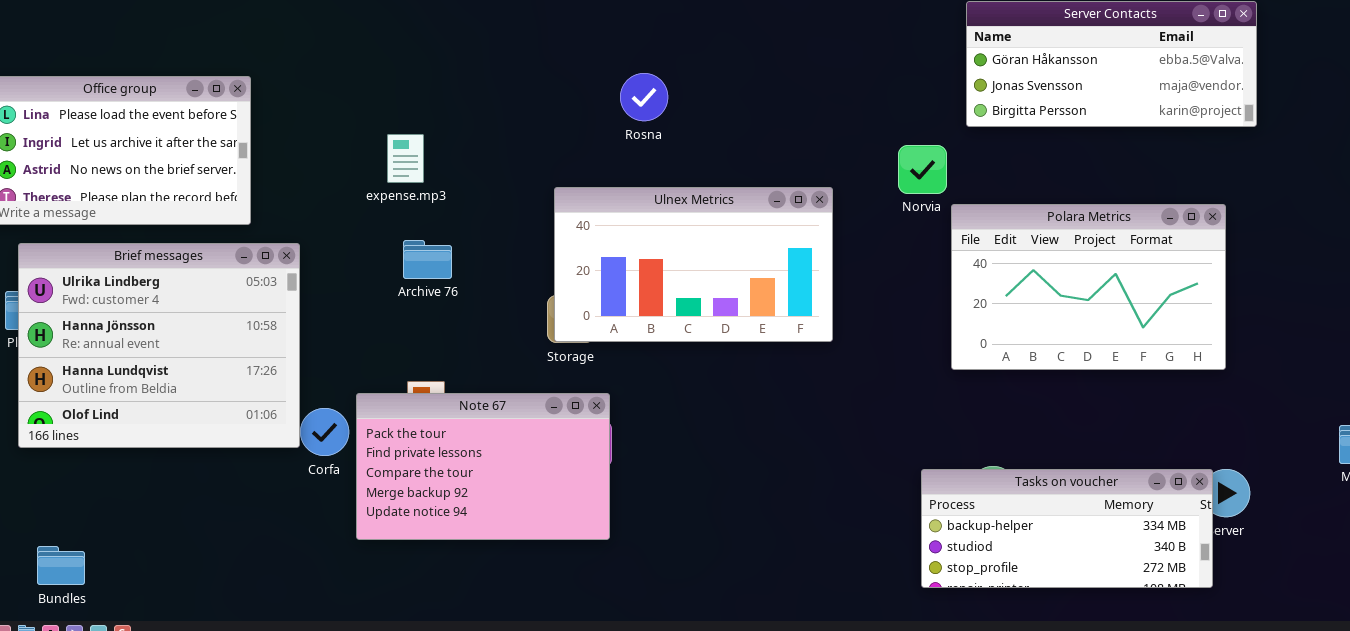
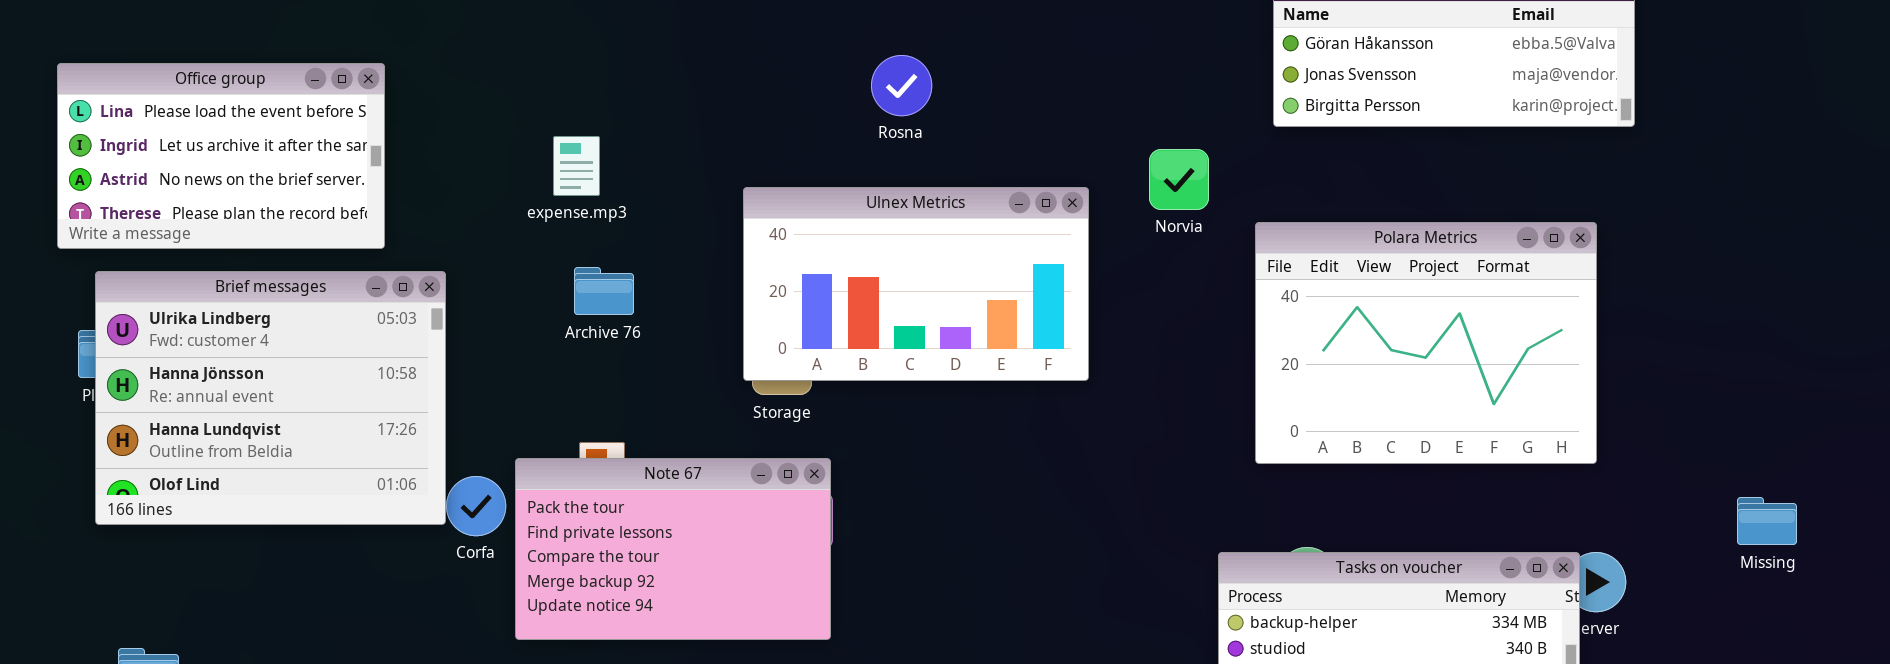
Rosna: [620,73,668,121] -> [871,55,932,116], moved
Norvia: [898,145,947,194] -> [1149,149,1209,210], moved
Ulnex Metrics: [554,187,833,342] -> [743,187,1089,381], moved
Polara Metrics: [951,204,1226,370] -> [1255,222,1597,464], resized

